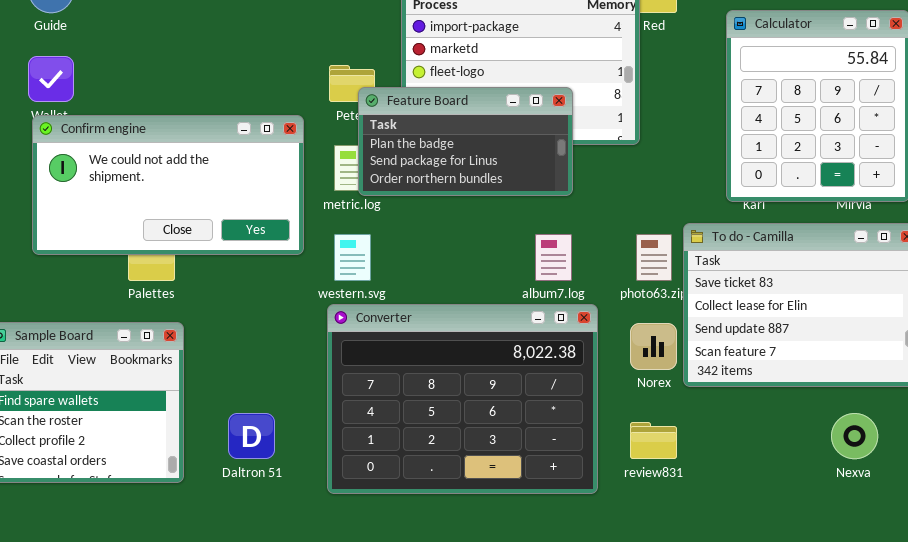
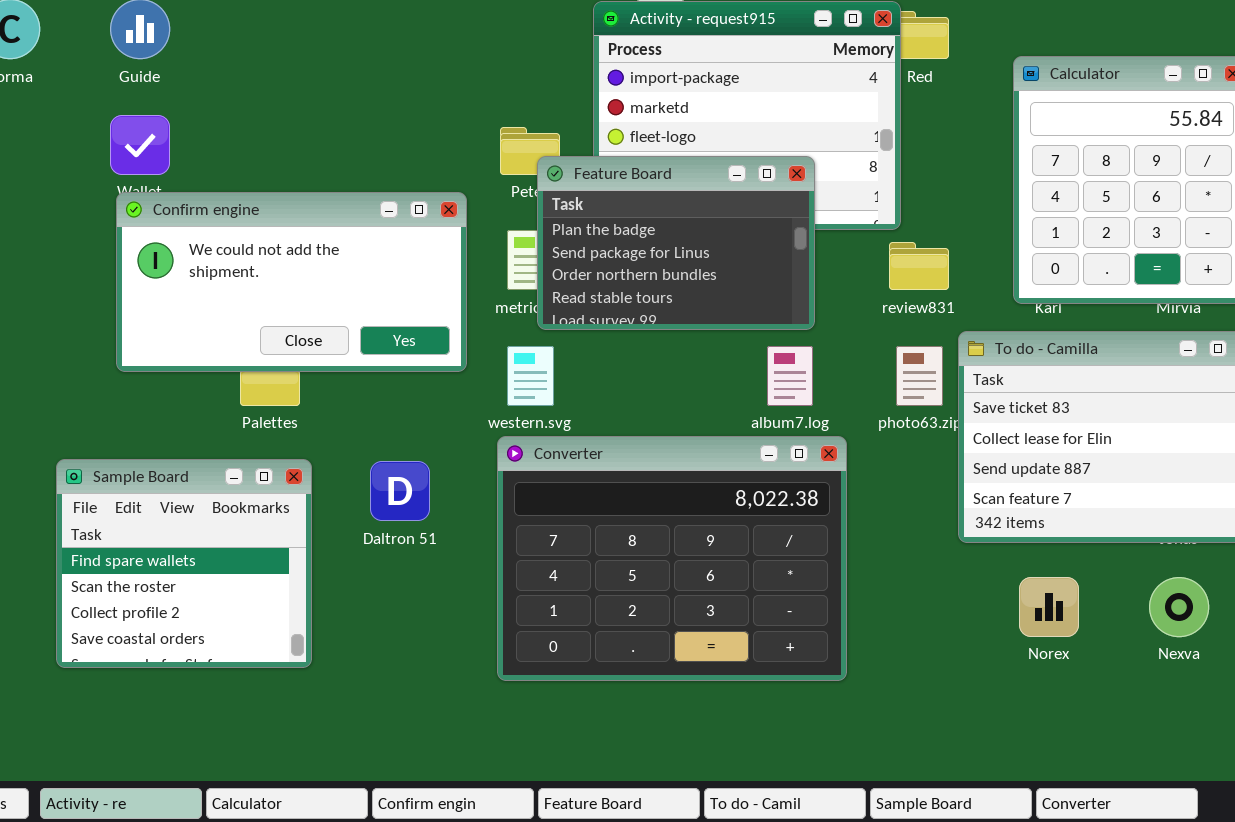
Feature Board: [358,87,573,196] -> [537,156,815,330], resized
Norex: [630,323,677,370] -> [1019,577,1079,637], moved
Daltron 51: [228,413,275,459] -> [370,461,430,521], moved
review831: [630,422,677,459] -> [889,242,949,290], moved

